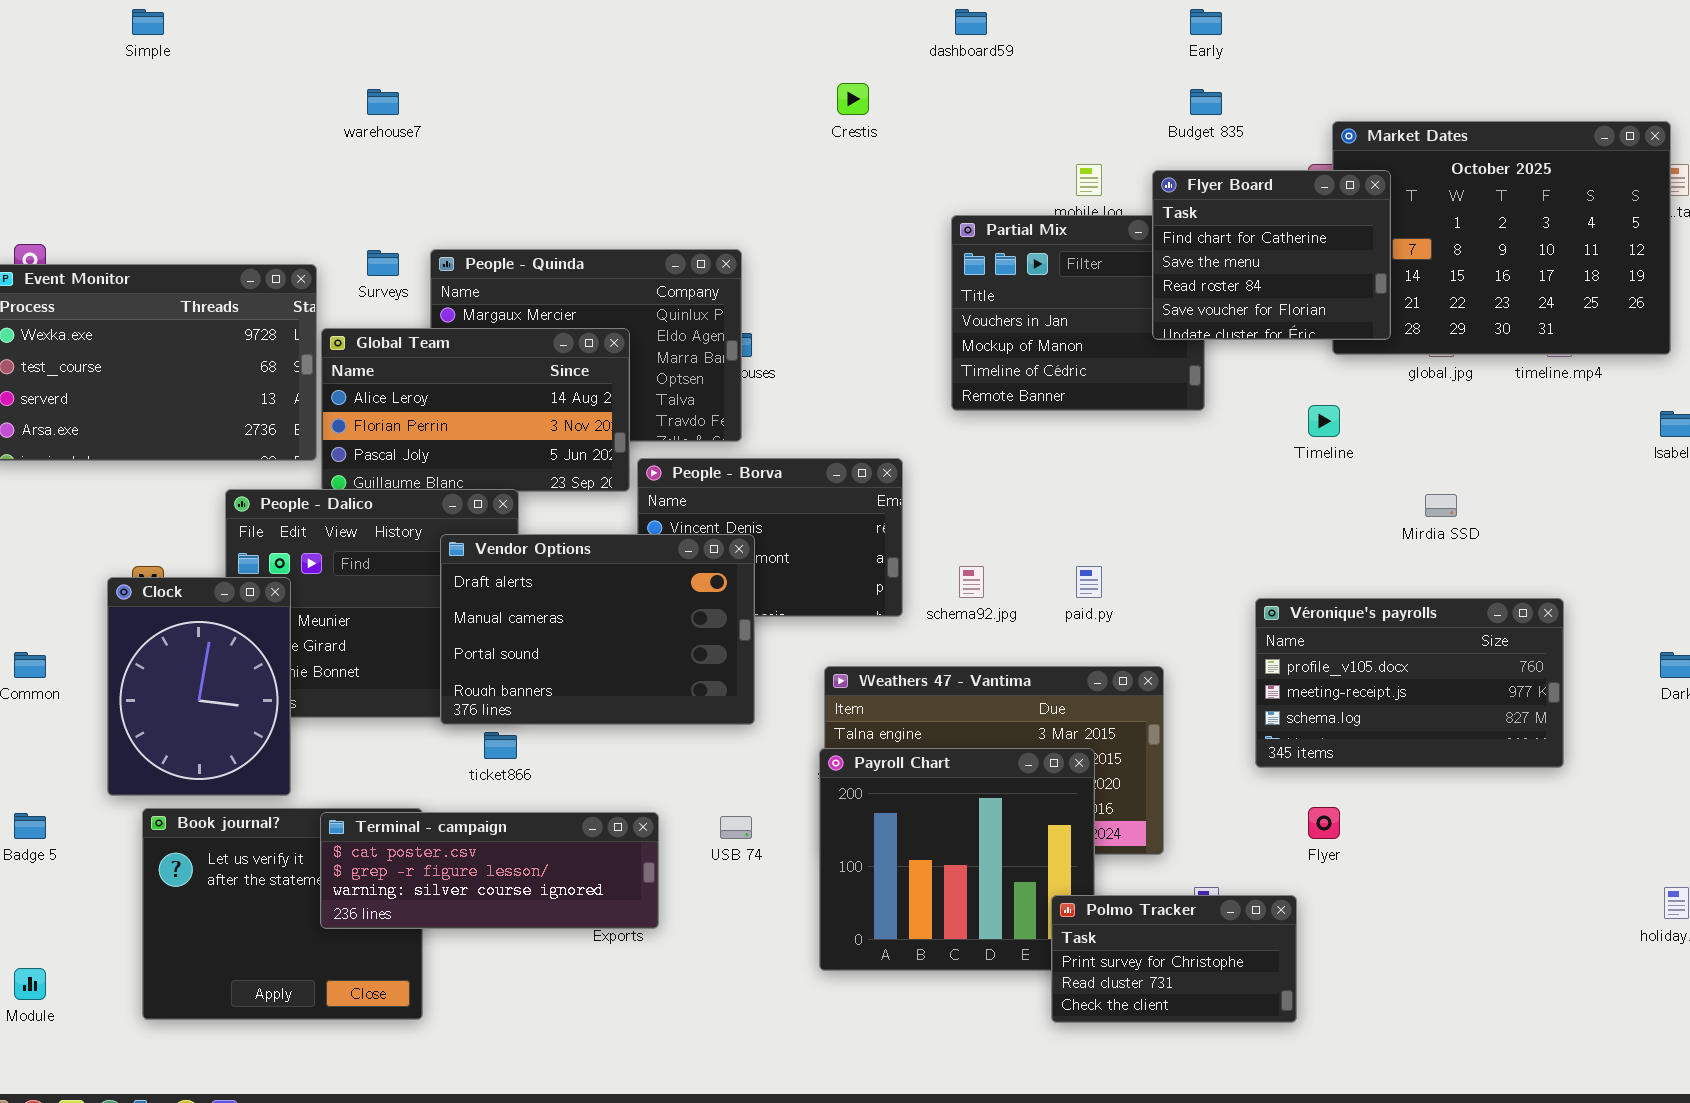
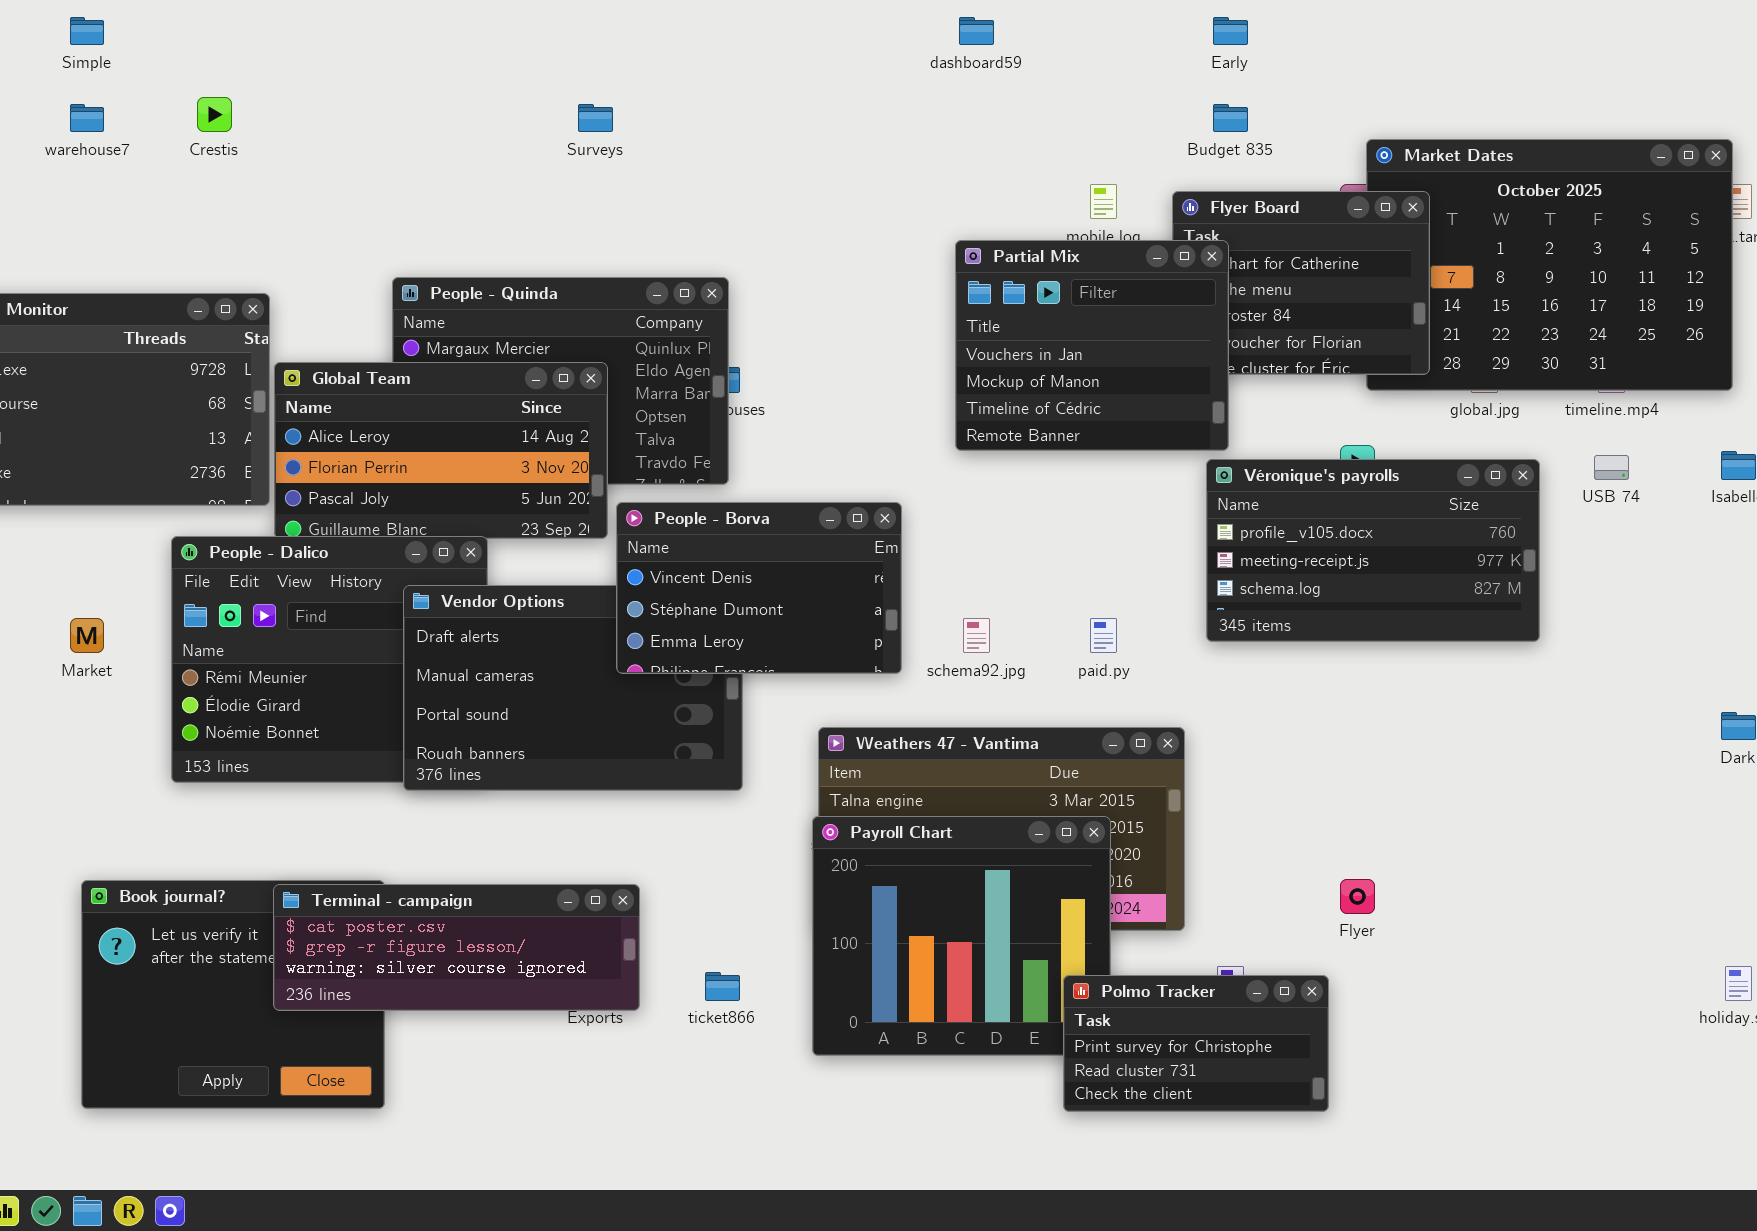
Crestis: [837,83,869,115] -> [197,97,232,132], moved
warehouse7: [367,89,399,115] -> [70,104,104,132], moved
Partial Mix: [951,215,1205,411] -> [955,240,1229,451], raised
Surveys: [367,250,399,276] -> [578,104,613,132], moved
People - Borva: [637,458,903,617] -> [616,502,902,674], raised
Clock: [107,577,291,796] -> none, closed
Véronique's payrolls: [1255,598,1564,768] -> [1206,459,1540,642], moved
ticket866: [484,732,517,759] -> [705,972,740,1001], moved
USB 74: [720,816,752,839] -> [1594,455,1629,480], moved

